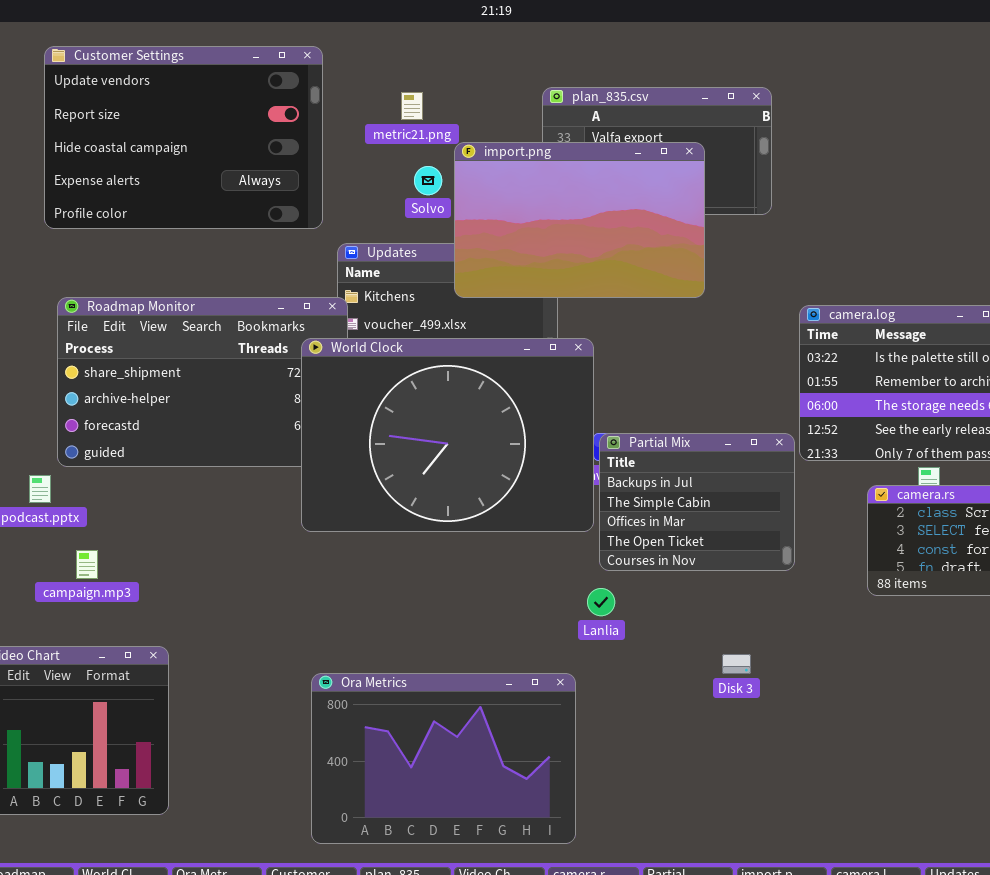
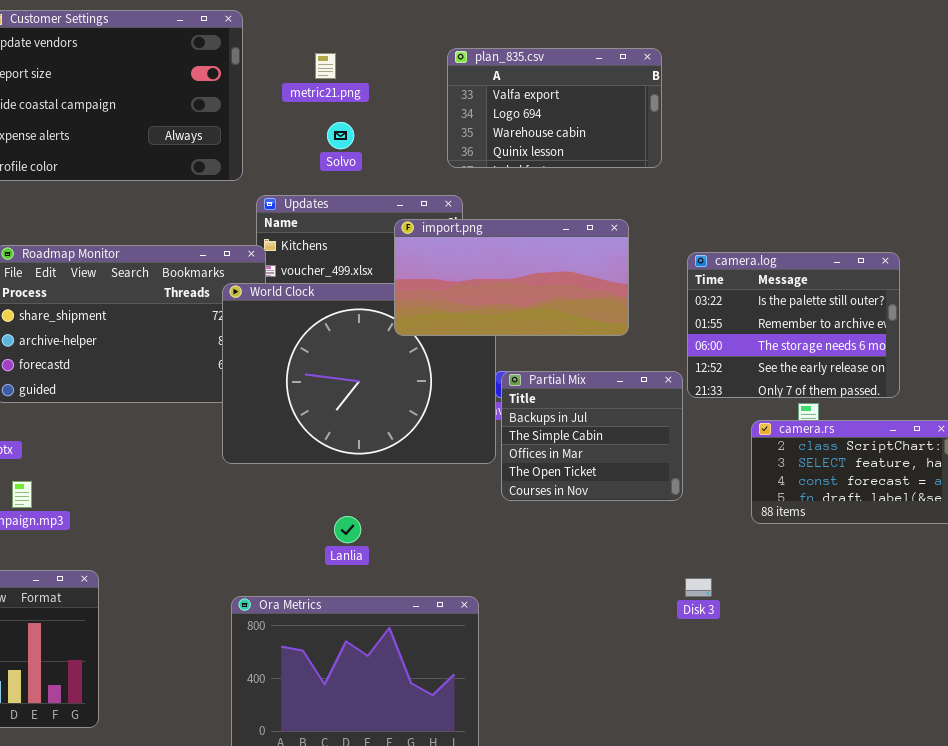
import.png: [454,142,705,298] -> [394,219,629,336], moved, resized
Lanlia: [587,588,615,616] -> [334,516,361,543], moved
Disk 3: [722,654,751,674] -> [685,578,712,597], moved

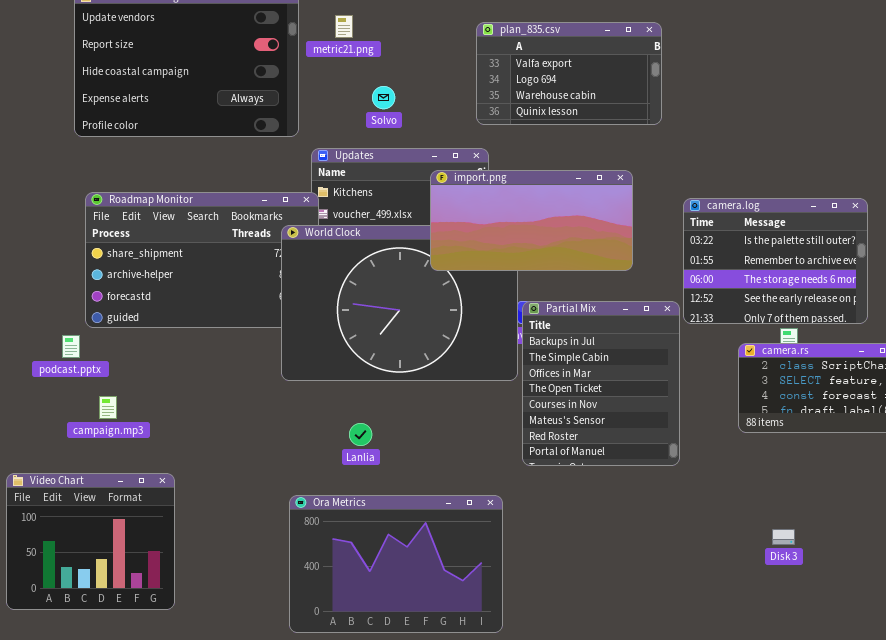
metric21.png: [315,53,336,79] -> [335,15,353,38], moved
Partial Mix: [501,371,683,501] -> [522,301,680,466], resized
Lanlia: [334,516,361,543] -> [349,423,372,446], moved
Disk 3: [685,578,712,597] -> [772,529,795,545], moved

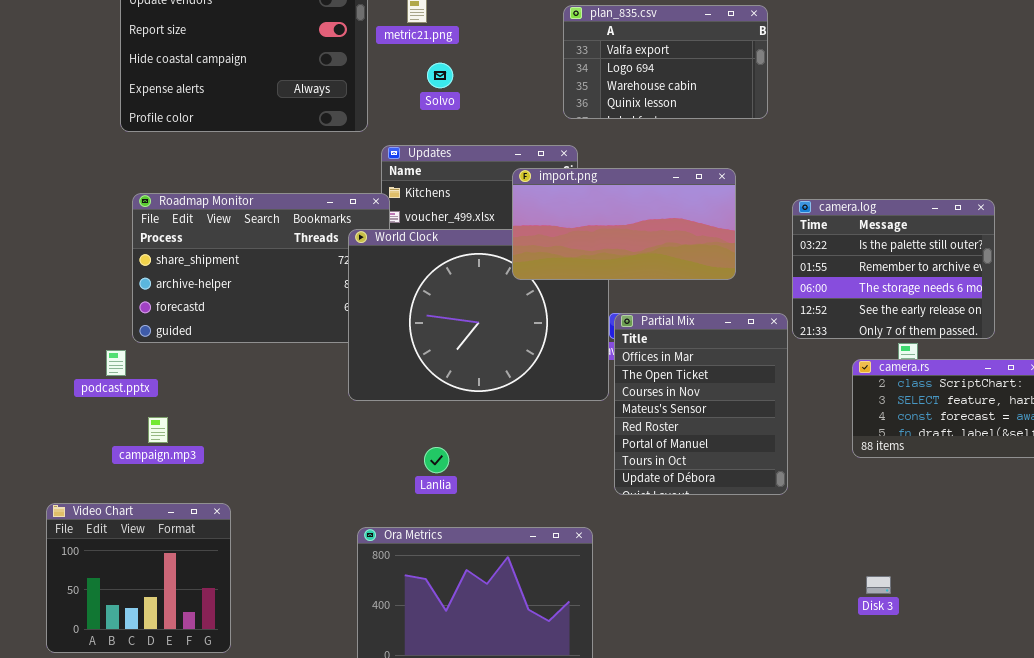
Solvo: [372,86,395,109] -> [427,63,453,88], moved
Partial Mix: [522,301,680,466] -> [614,313,788,495], scrolled down 2 rows
Disk 3: [772,529,795,545] -> [866,576,891,594], moved

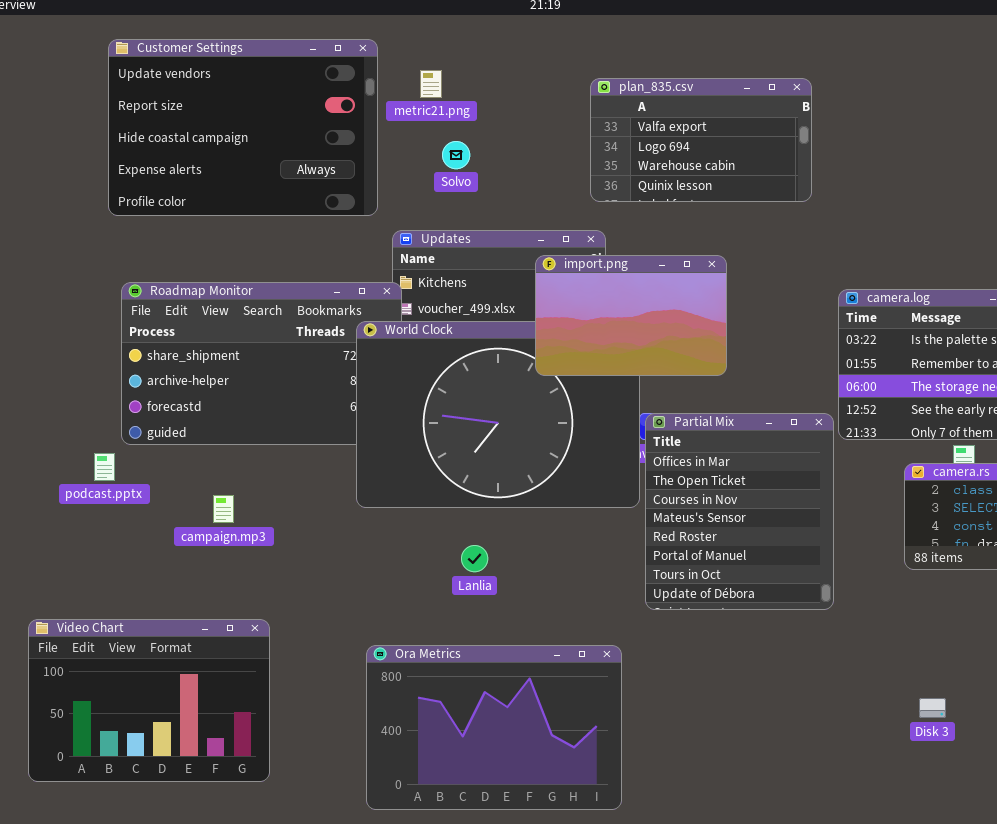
import.png: [512,168,736,280] -> [535,255,727,376], resized
campaign.mp3: [148,417,168,443] -> [213,495,234,523], moved
Lanlia: [424,447,449,473] -> [461,545,488,572], moved
Video Chart: [46,503,231,653] -> [28,619,270,782], resized

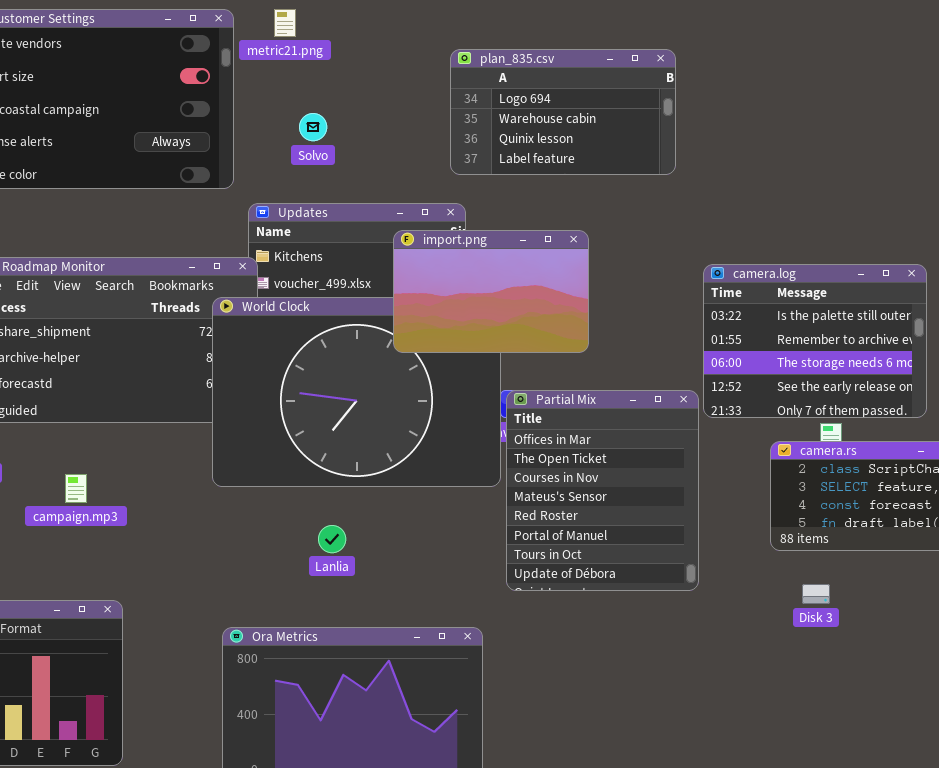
metric21.png: [420,70,442,98] -> [274,9,296,37], moved
plan_835.csv: [590,78,812,202] -> [450,49,676,175], scrolled down 1 row
Disk 3: [919,698,946,718] -> [802,584,830,604], moved

